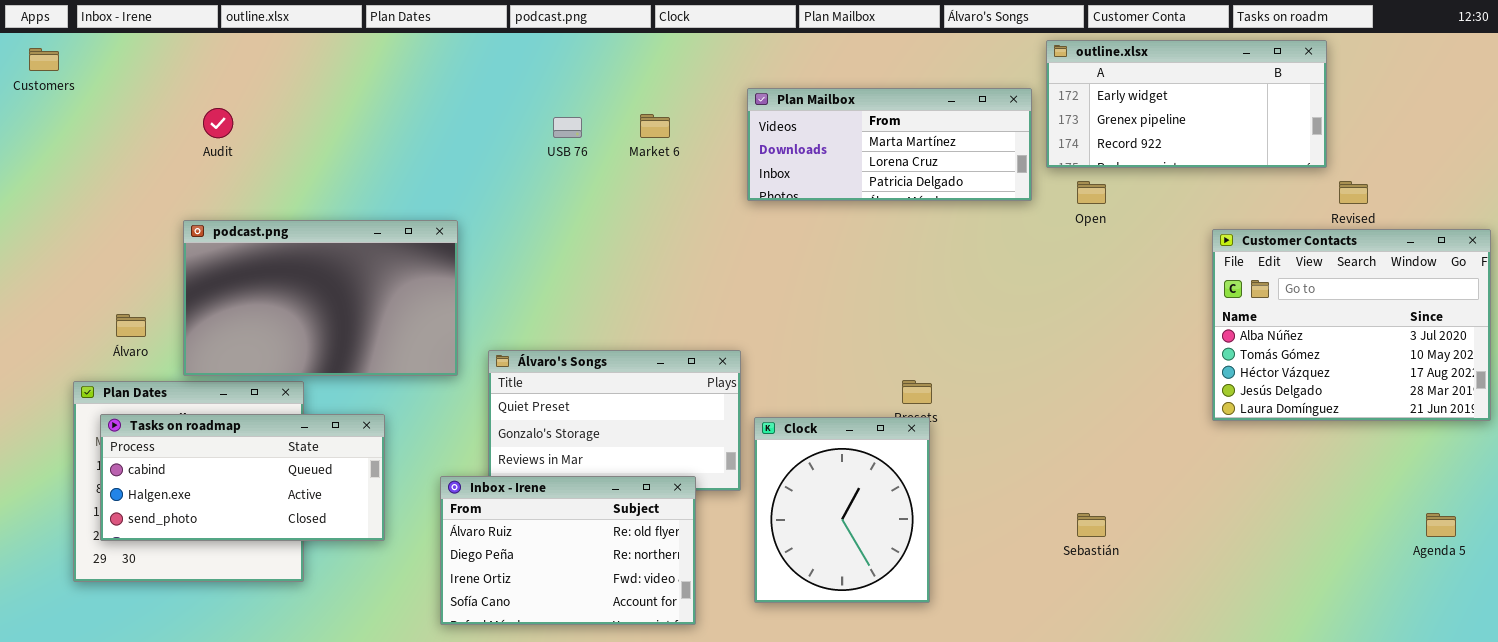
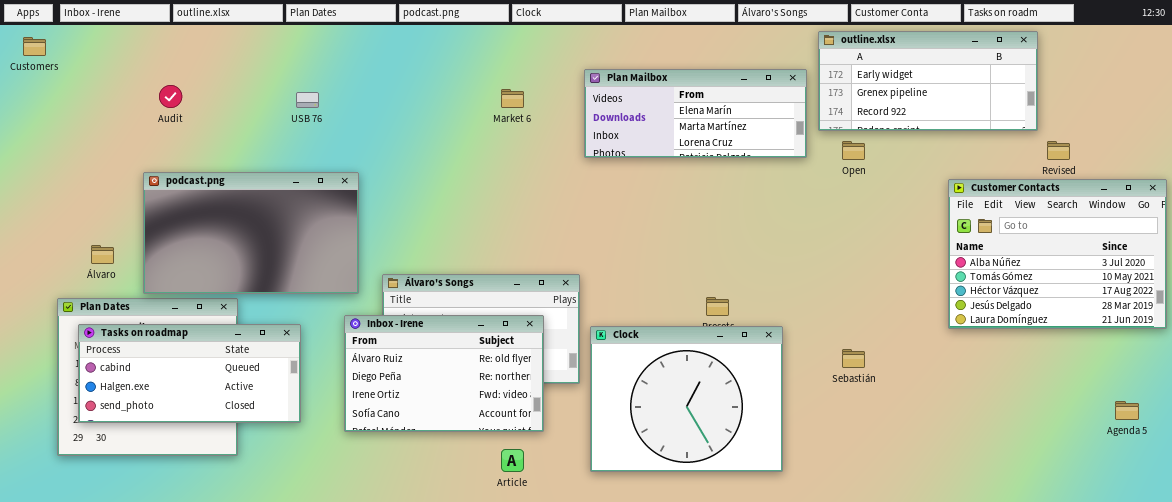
Plan Mailbox: [747,88,1032,201] -> [584,69,807,158], scrolled up 1 row
USB 76: [553,117,582,138] -> [296,92,319,108], moved
Clock: [754,417,930,603] -> [590,326,783,472], resized
Inbox - Irene: [440,476,696,625] -> [344,315,544,432], moved
Sebastián: [1077,513,1106,537] -> [842,349,865,368], moved

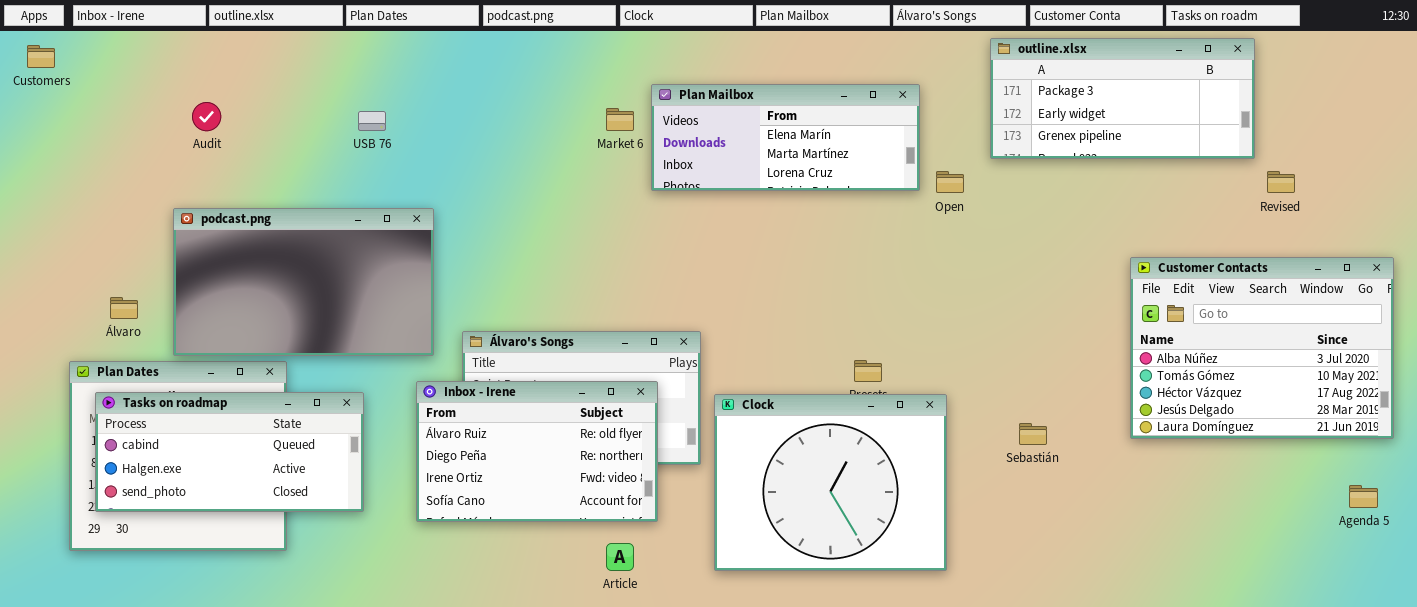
outline.xlsx: [818,31,1038,131] -> [990,38,1255,159], scrolled up 1 row
Plan Mailbox: [584,69,807,158] -> [651,84,920,191], moved
Open: [842,141,865,160] -> [936,171,964,193], moved
Customer Contacts: [948,179,1167,329] -> [1130,257,1394,439], moved

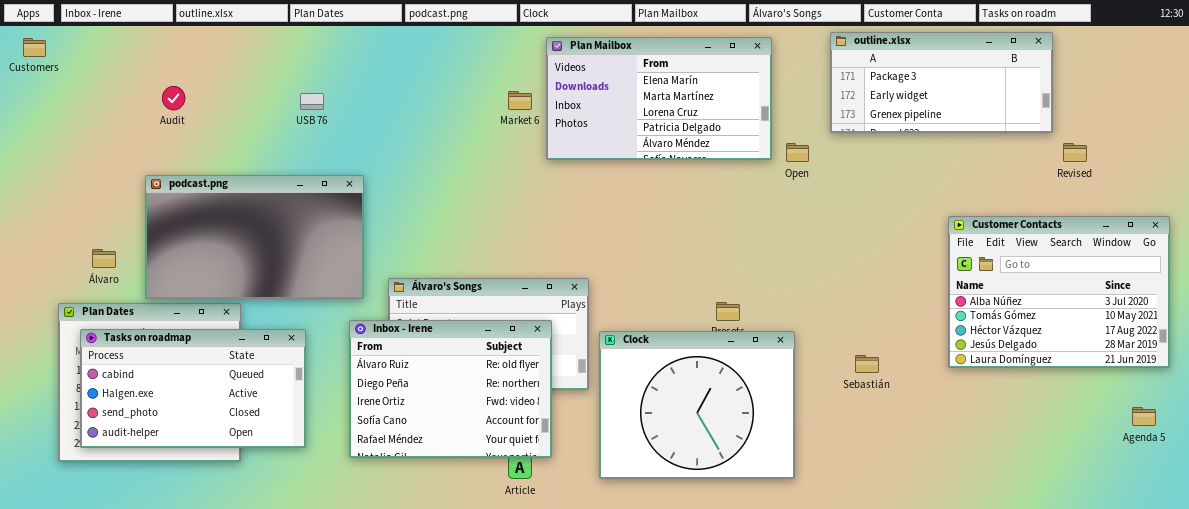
Plan Mailbox: [651,84,920,191] -> [546,37,772,160], resized
Inbox - Irene: [416,381,658,522] -> [349,320,552,458], resized
Tasks on roadmap: [95,392,364,512] -> [80,329,306,448], resized

